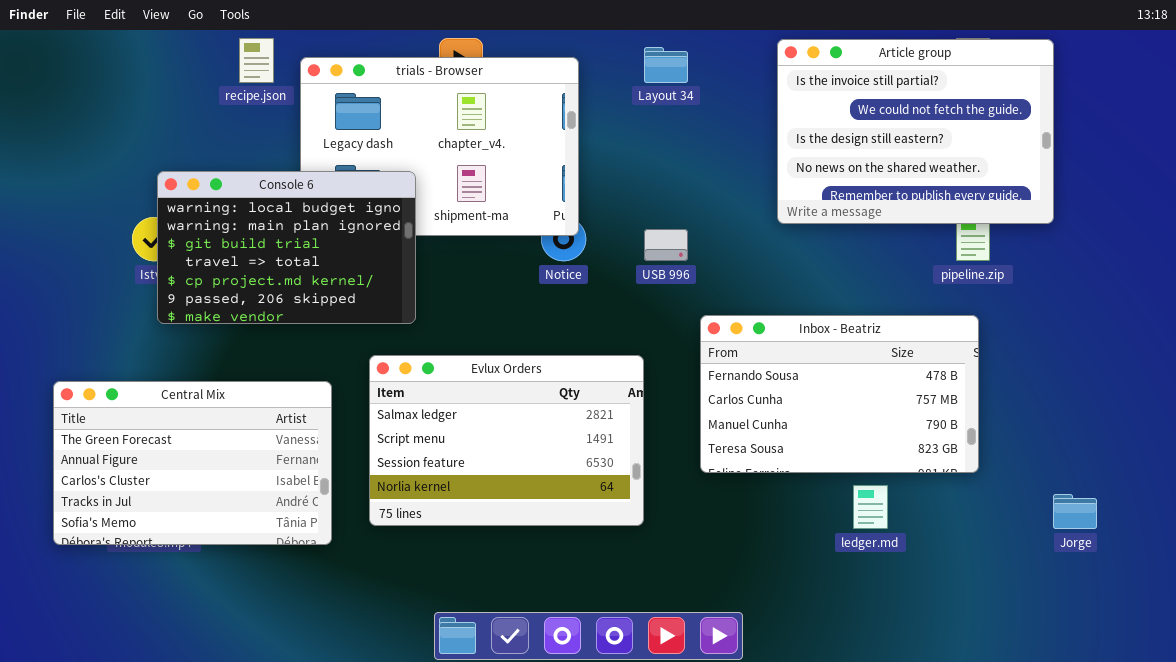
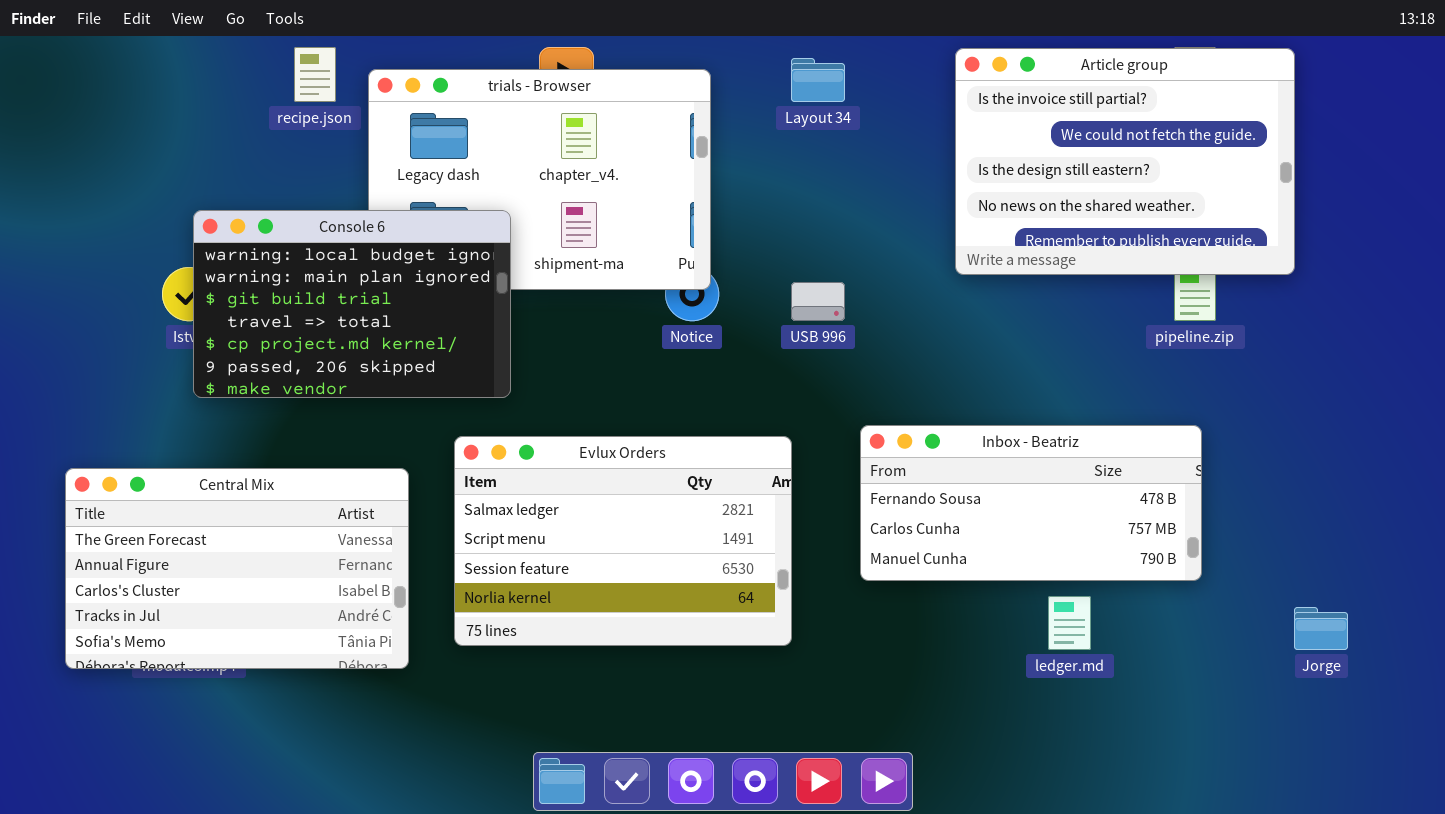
Inbox - Beatriz: [700,315,979,473] -> [860,425,1202,581], resized

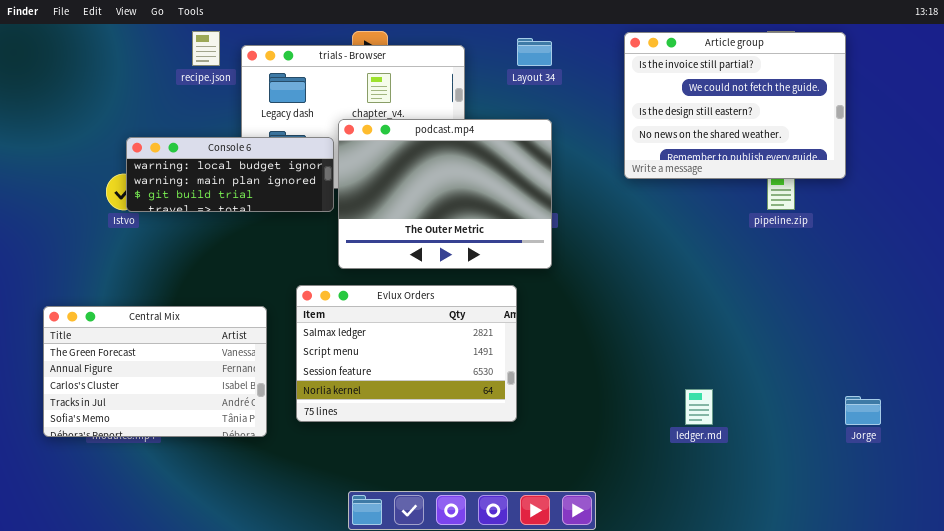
podcast.mp4: none -> [338,119,552,269], opened
Console 6: [193,210,511,398] -> [126,137,334,212], resized
Inbox - Beatriz: [860,425,1202,581] -> none, closed

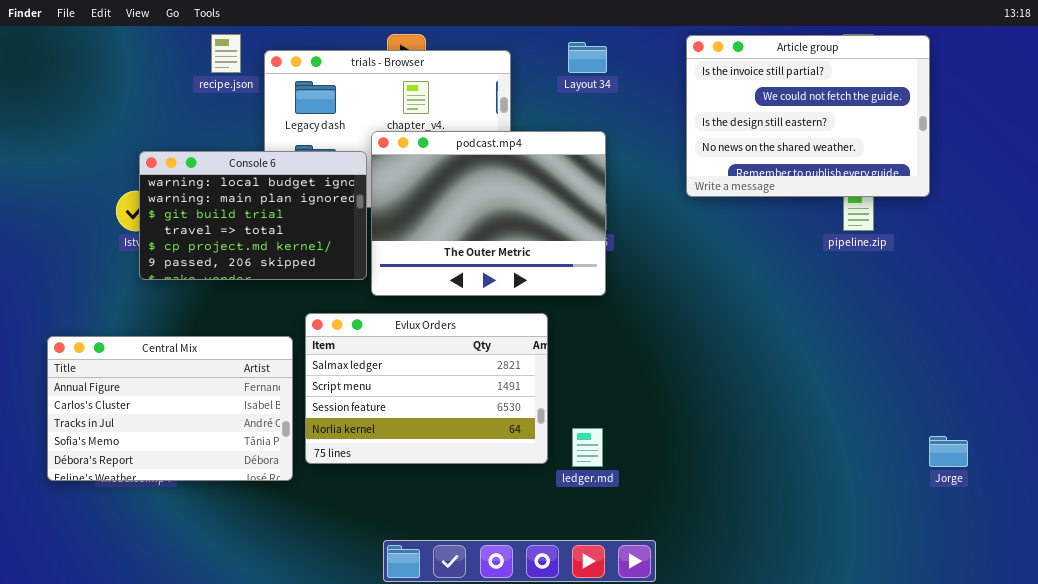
Console 6: [126,137,334,212] -> [139,151,367,280], resized
Evlux Orders: [296,285,517,422] -> [305,313,548,464], moved
Central Mix: [43,306,267,437] -> [47,336,293,481], scrolled down 1 row
ledger.md: [685,389,713,425] -> [572,428,603,467], moved

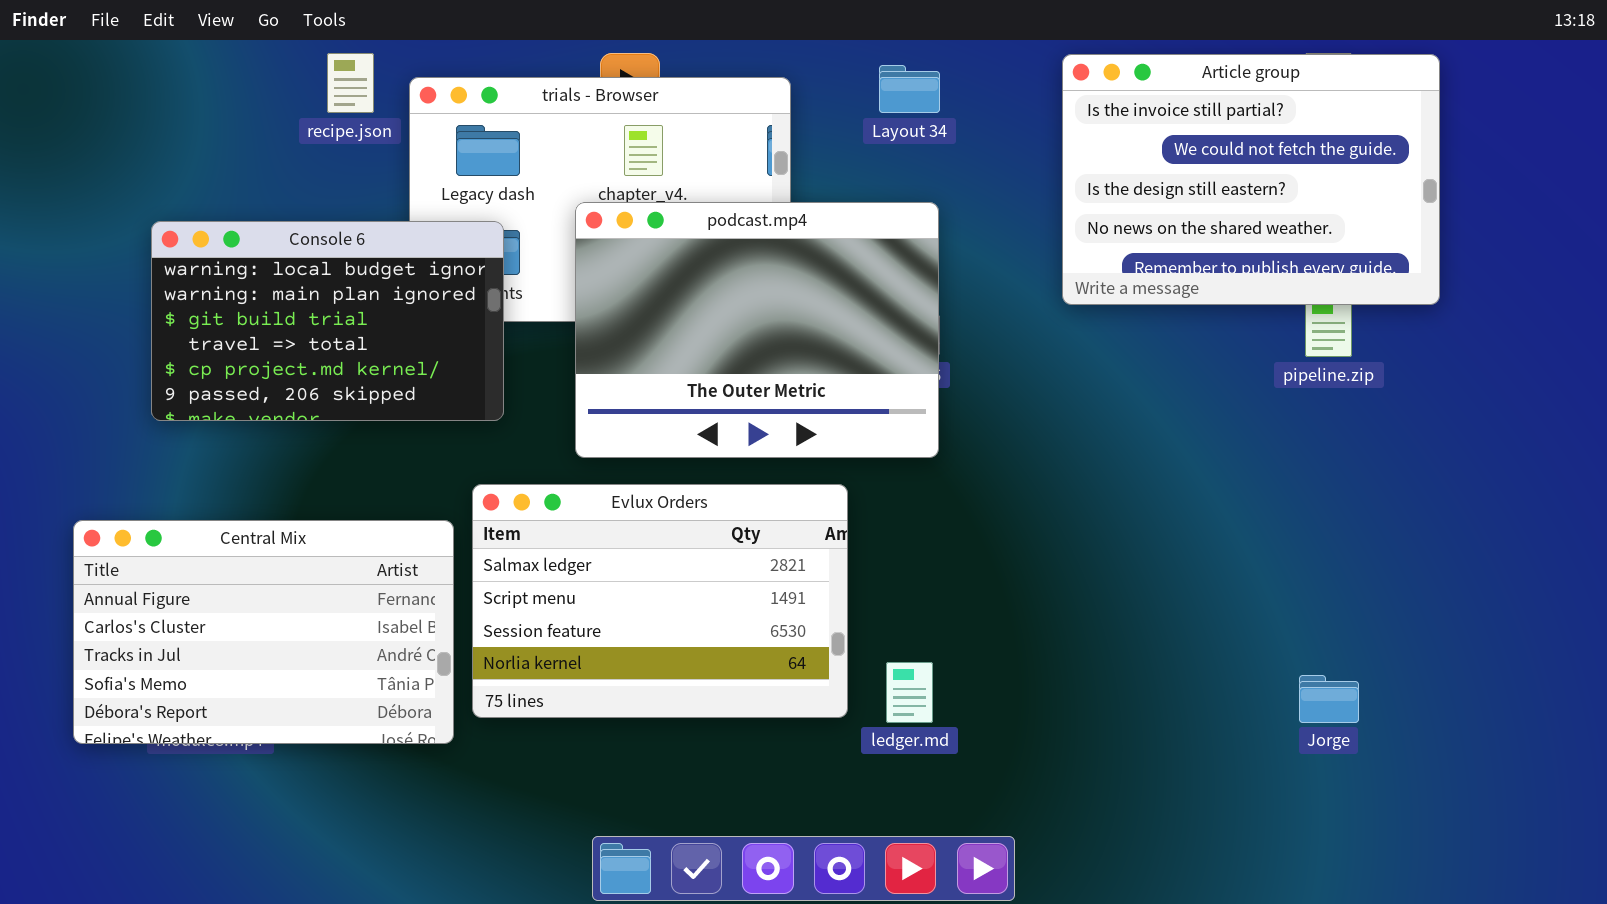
Console 6: [139,151,367,280] -> [151,221,504,421], moved
Jorge: [929,436,968,467] -> [1299,675,1359,723], moved

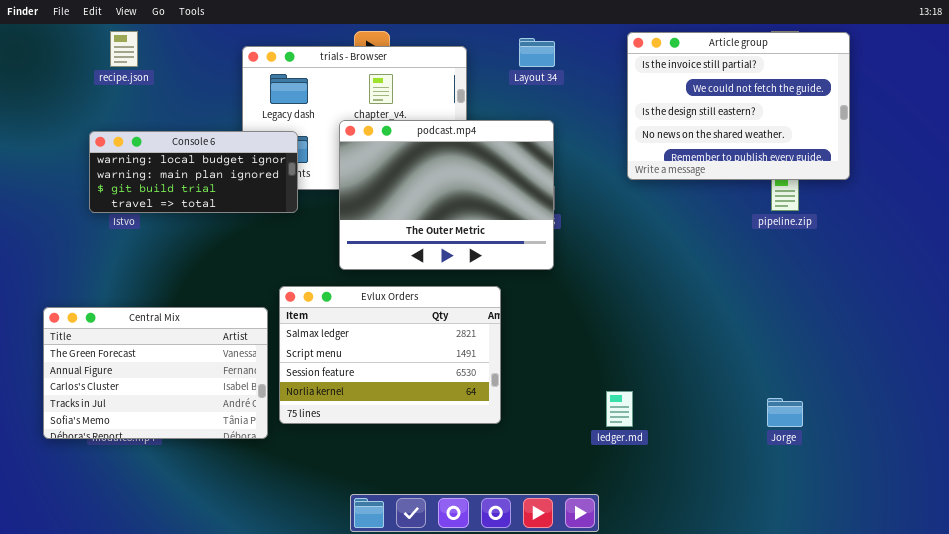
recipe.json: [327,53,374,113] -> [110,31,138,67], moved
Console 6: [151,221,504,421] -> [89,131,298,213], resized
Central Mix: [73,520,454,744] -> [43,307,268,439], scrolled up 1 row
ledger.md: [886,662,933,723] -> [606,391,633,427], moved

